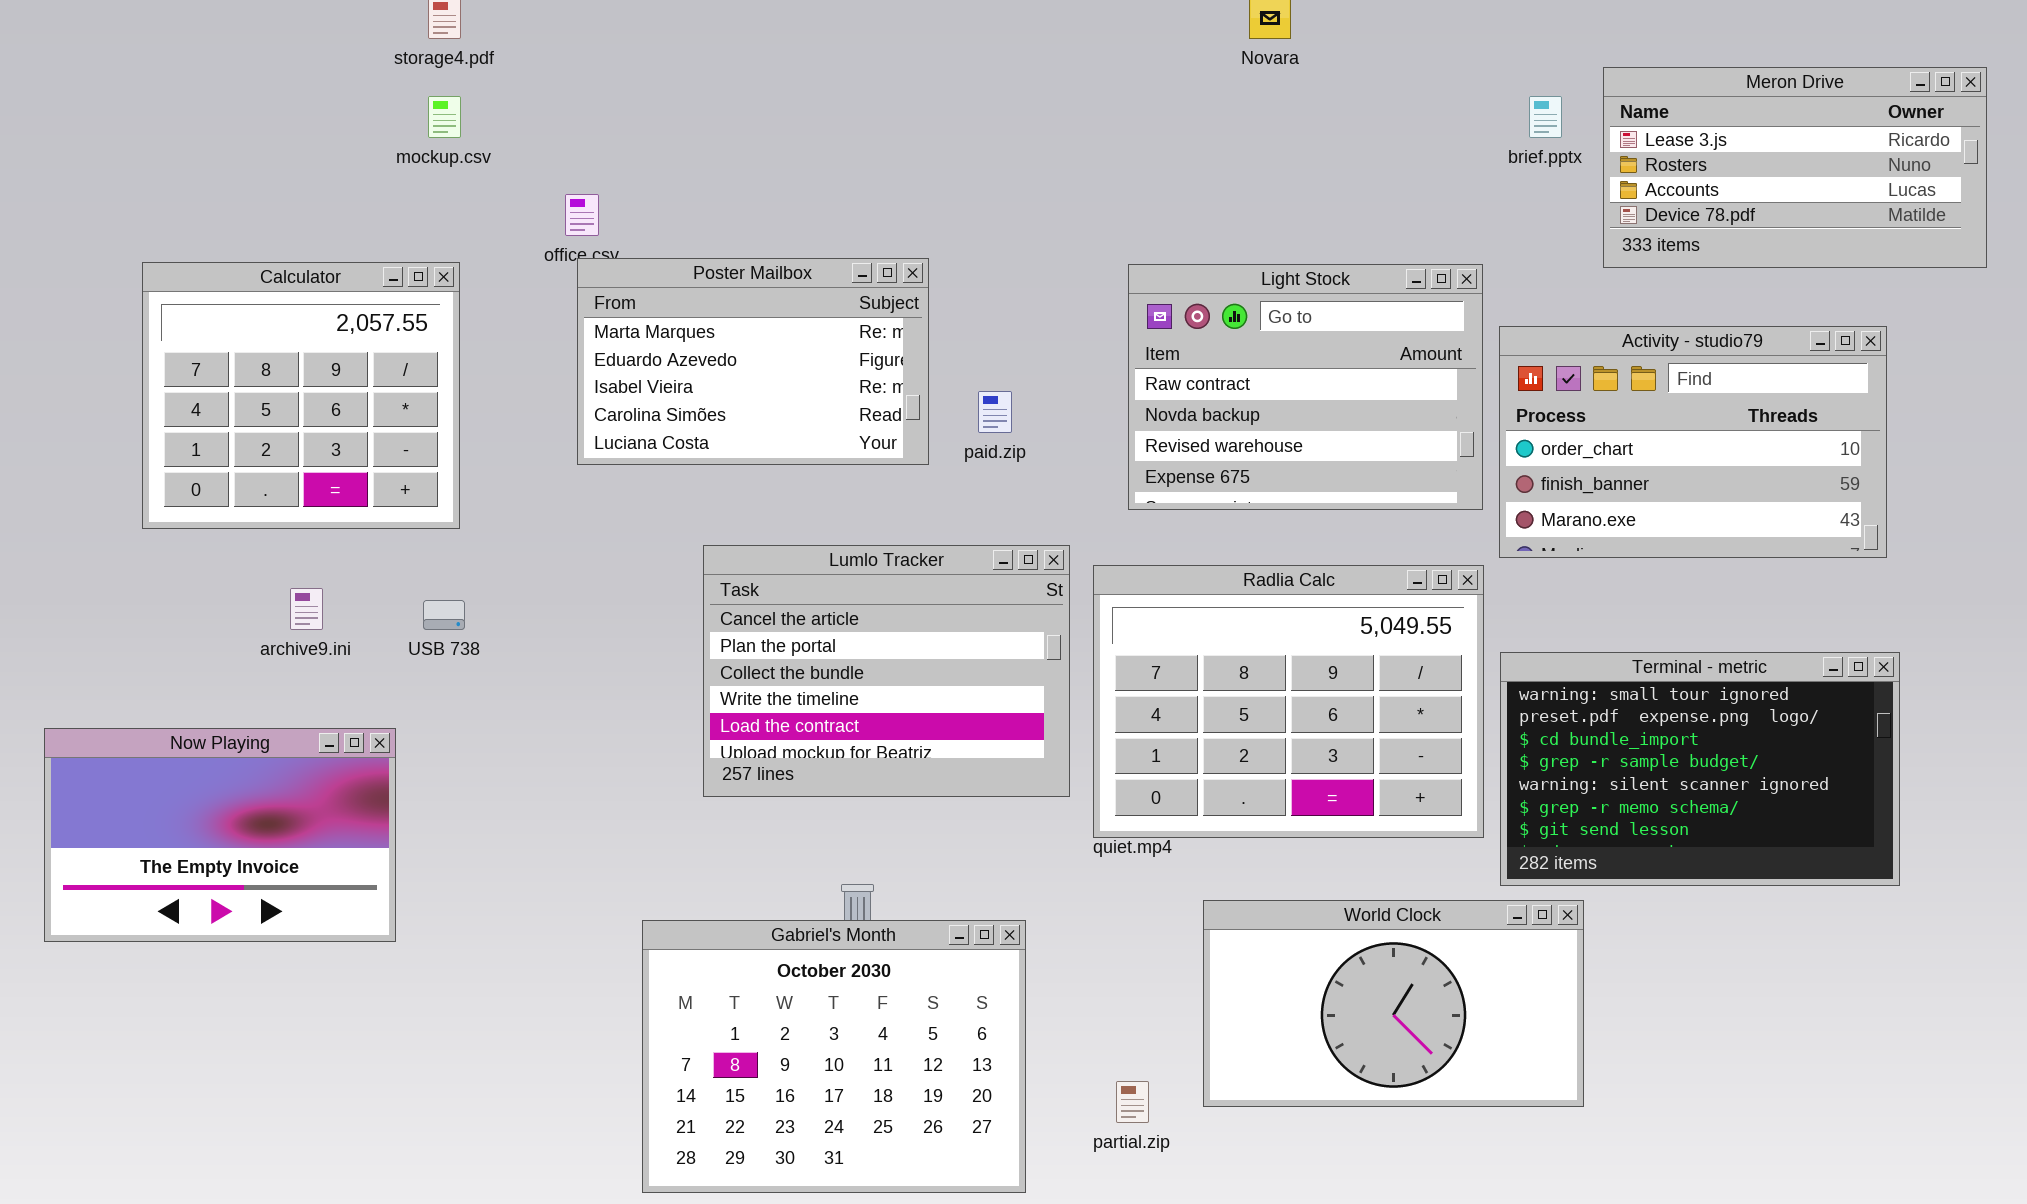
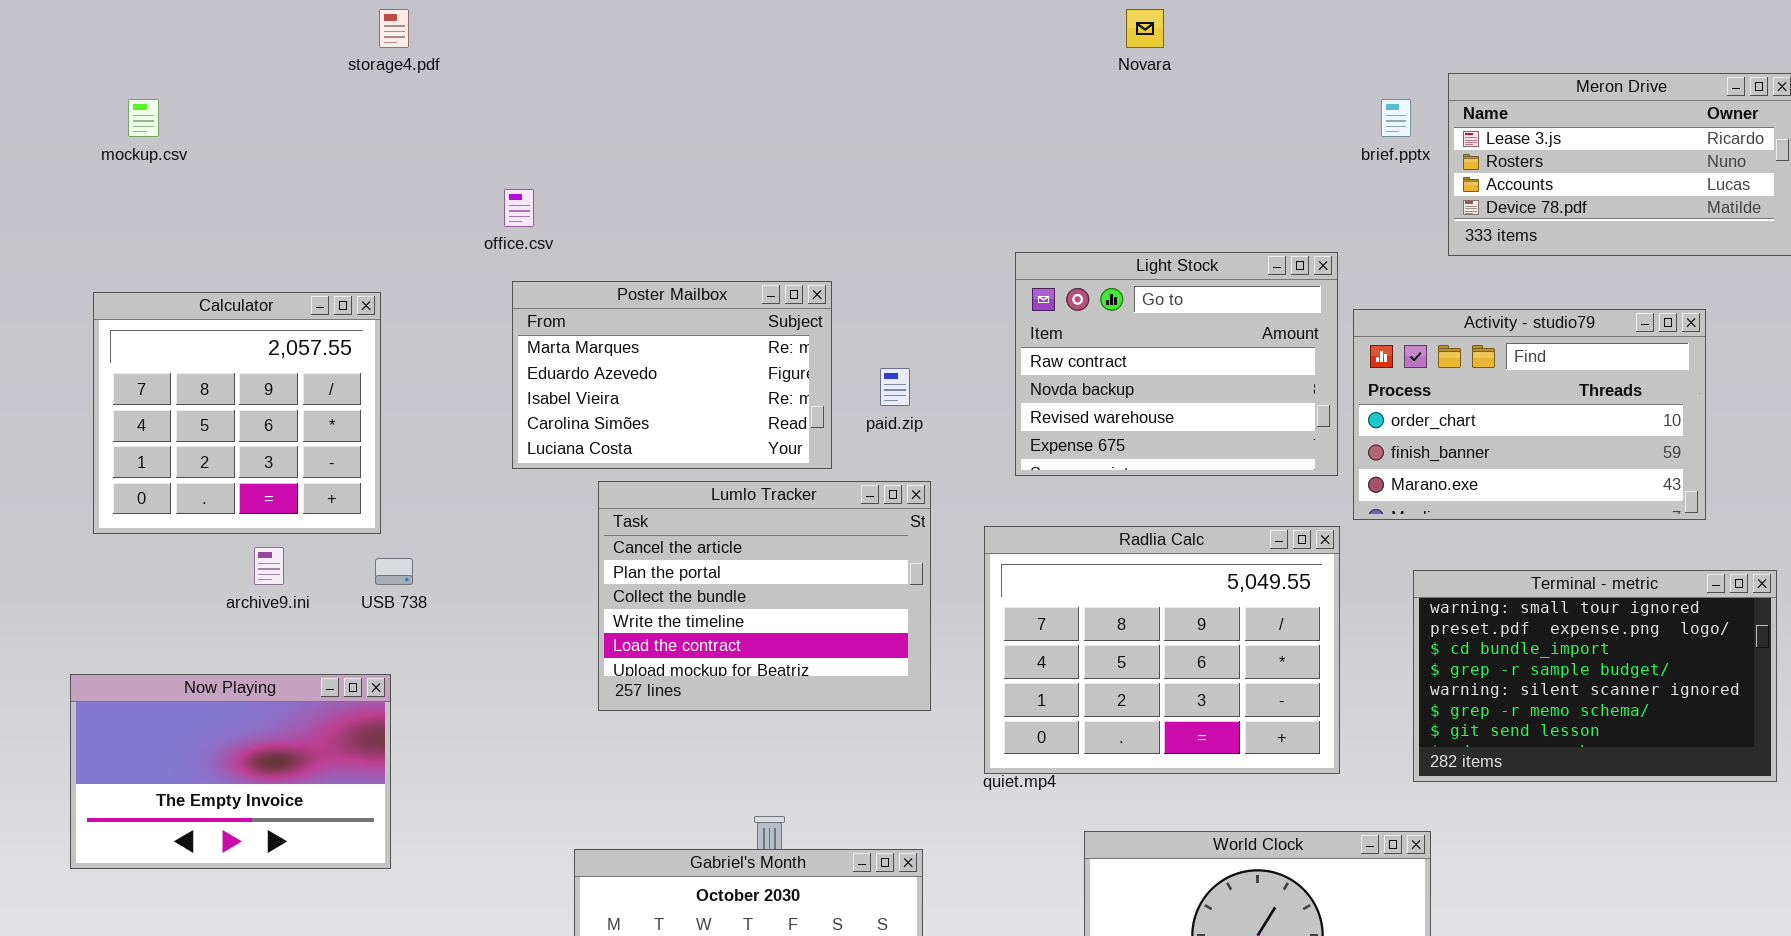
mockup.csv: [428,96,461,138] -> [128,99,159,137], moved
Poster Mailbox: [577,258,929,465] -> [512,281,832,469], moved
Calculator: [142,262,460,529] -> [93,292,381,534], moved
Lumlo Tracker: [703,545,1070,797] -> [598,481,931,711], moved
Terminal - metric: [1500,652,1900,886] -> [1413,570,1777,782], moved
Now Playing: [44,728,396,942] -> [70,674,391,869], moved

